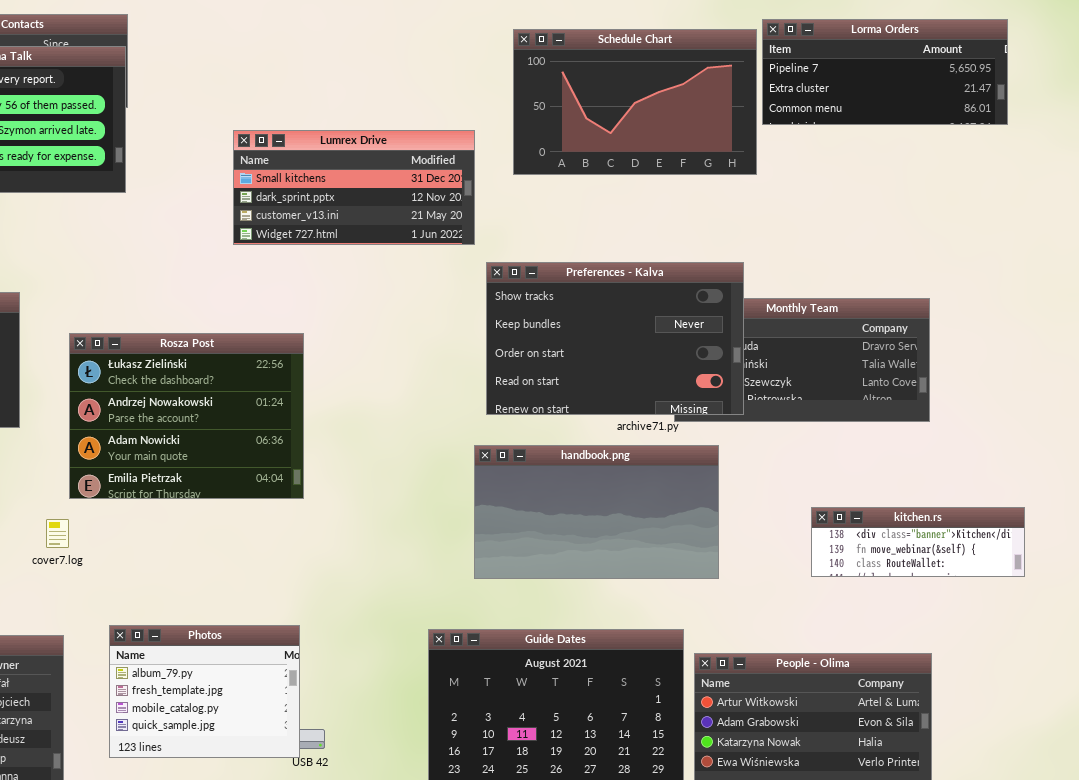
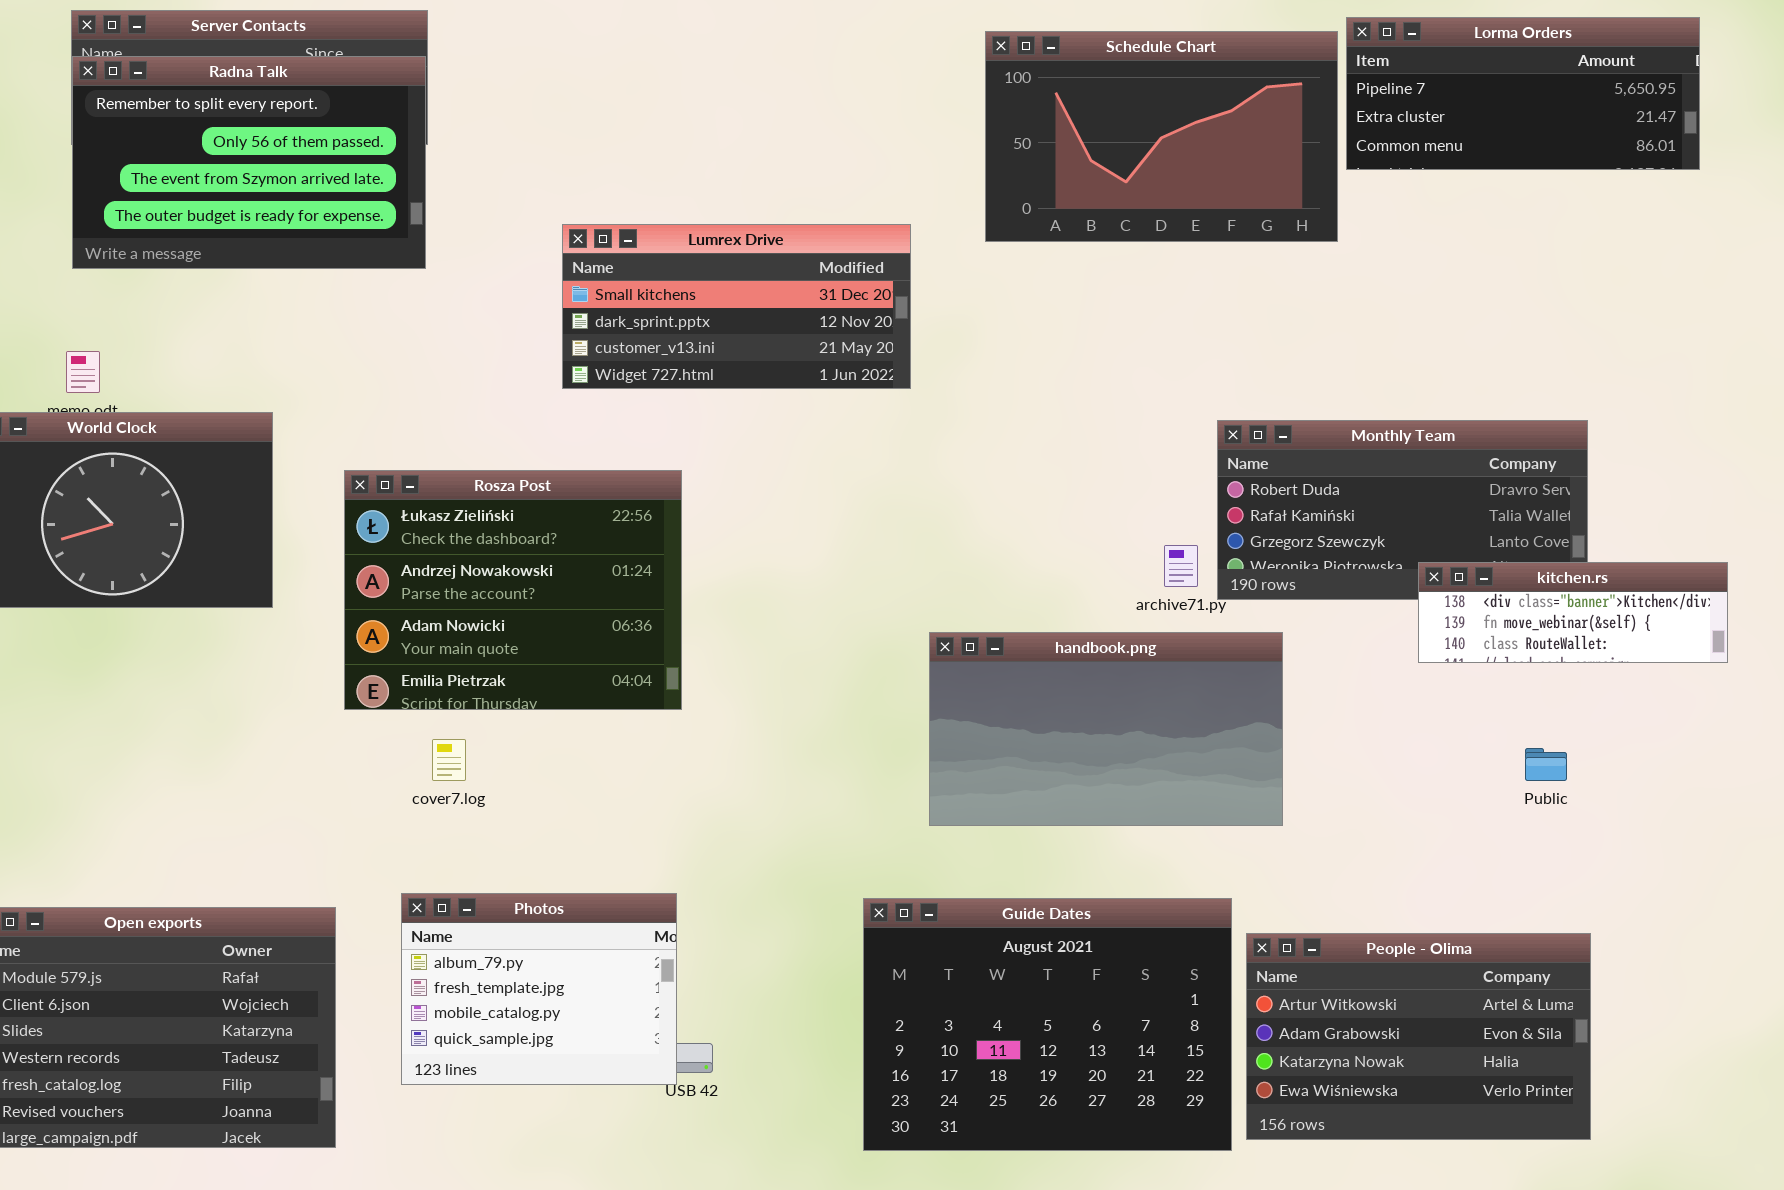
Lumrex Drive: [233,130,475,245] -> [562,224,911,389], moved
Preferences - Kalva: [486,262,744,415] -> none, closed
kitchen.rs: [811,507,1025,577] -> [1418,562,1728,663], moved
cover7.log: [46,519,69,548] -> [432,739,466,781], moved

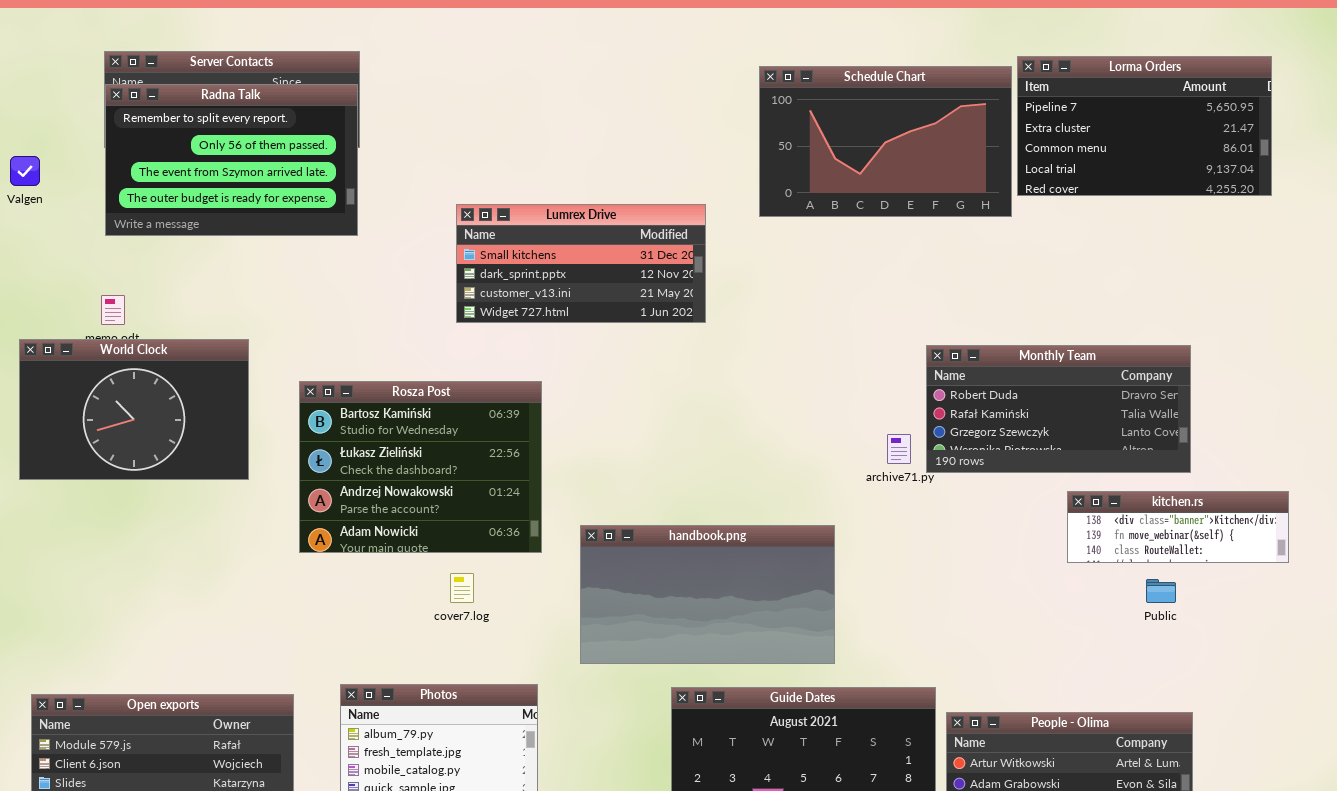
Lorma Orders: [1346,17,1700,170] -> [1017,56,1272,196], resized
Rosza Post: [344,470,682,710] -> [299,381,542,553], scrolled up 1 row
kitchen.rs: [1418,562,1728,663] -> [1067,491,1289,563], moved
handbook.png: [929,632,1283,826] -> [580,525,835,664], moved
cover7.log: [432,739,466,781] -> [450,573,474,603], moved

